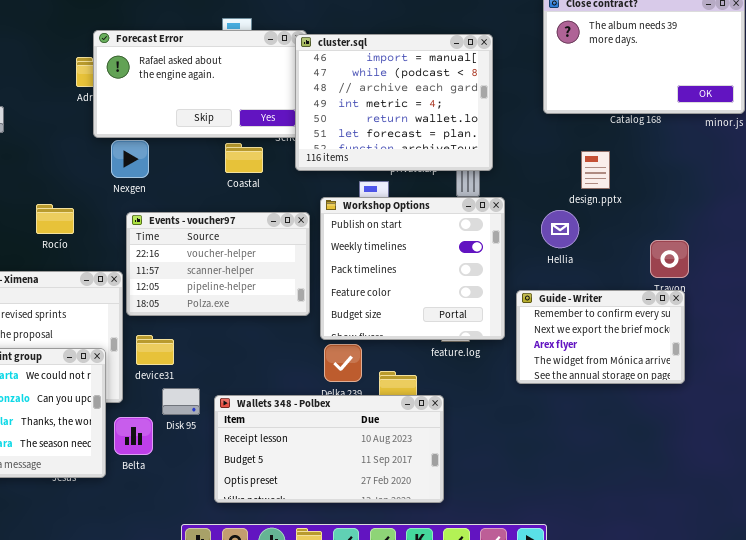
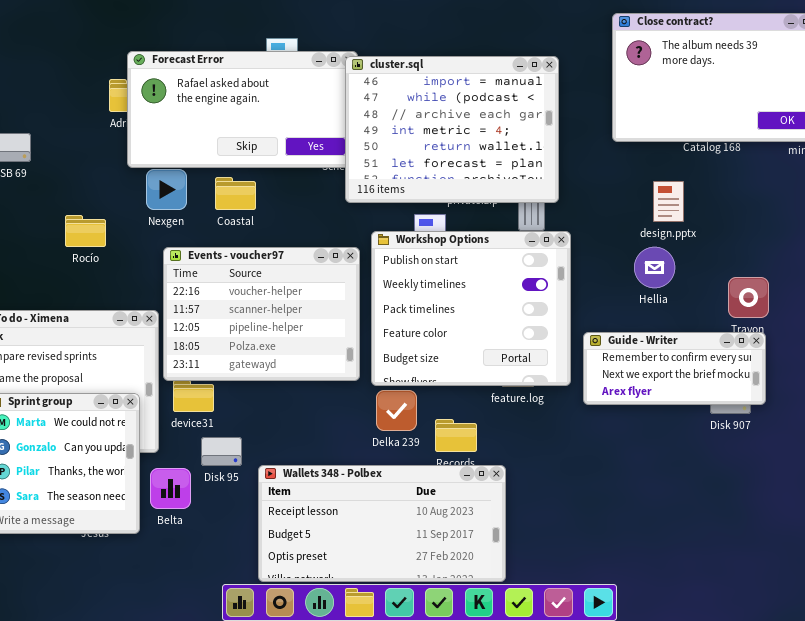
Coastal: [225,143,263,173] -> [215,177,256,210], moved
Rocío: [36,204,74,234] -> [65,215,106,247], moved
Hellia: [541,210,579,248] -> [634,247,675,288], moved
Events - voucher97: [126,212,310,316] -> [163,247,360,381], resized
Guide - Writer: [516,290,685,384] -> [583,332,766,405], resized
Wallets 348 - Polbex: [214,395,444,503] -> [258,465,506,582], moved

